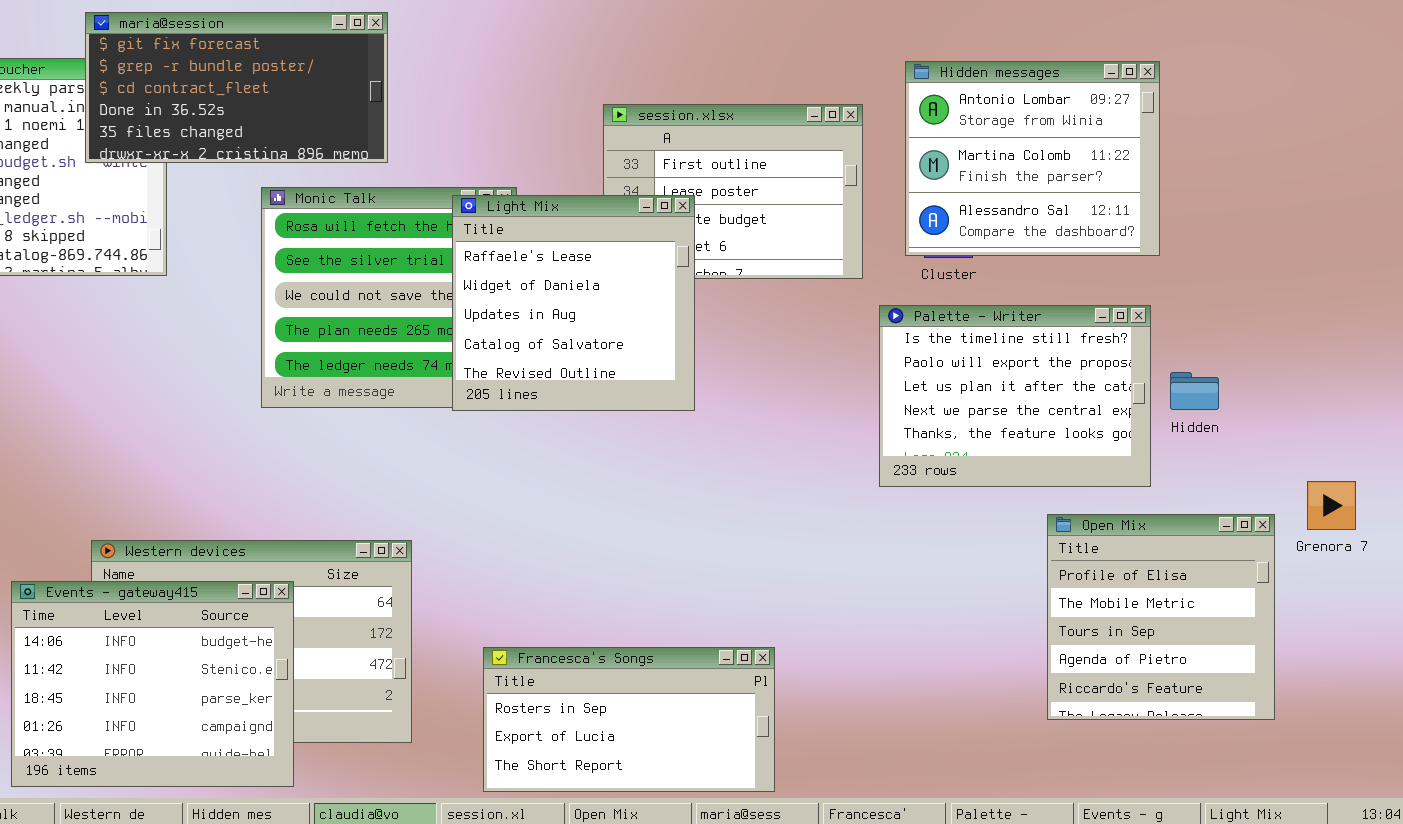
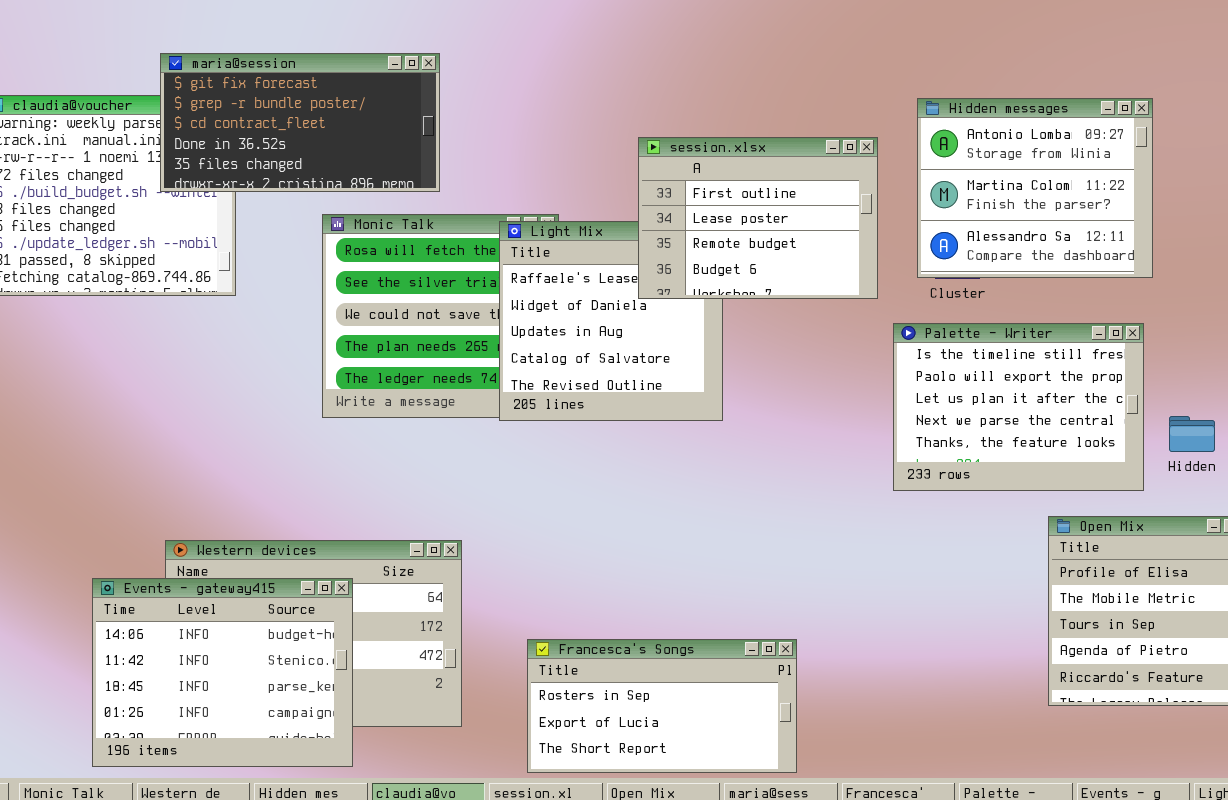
session.xlsx: [603,104,863,279] -> [638,137,878,299], raised
Hidden: [1170,372,1219,410] -> [1169,416,1215,452], moved

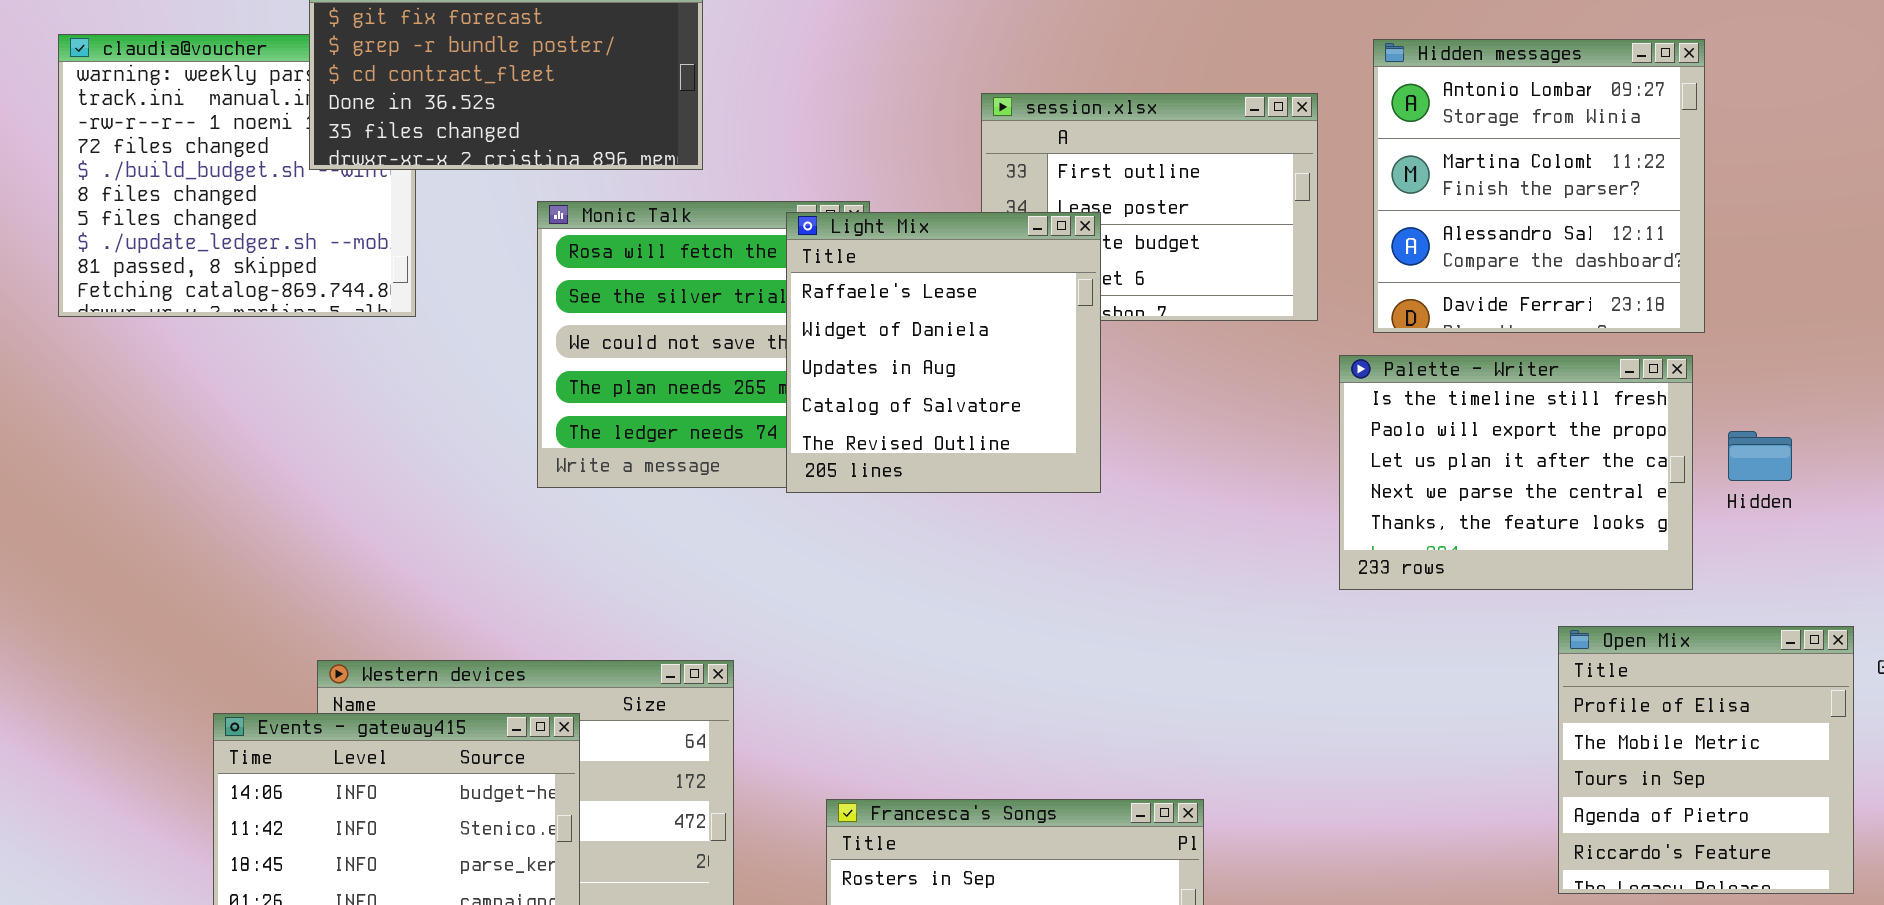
Hidden messages: [917,98,1153,278] -> [1373,39,1705,333], resized
Light Mix: [499,221,723,421] -> [786,212,1101,493], raised
Hidden: [1169,416,1215,452] -> [1728,431,1792,481], moved

